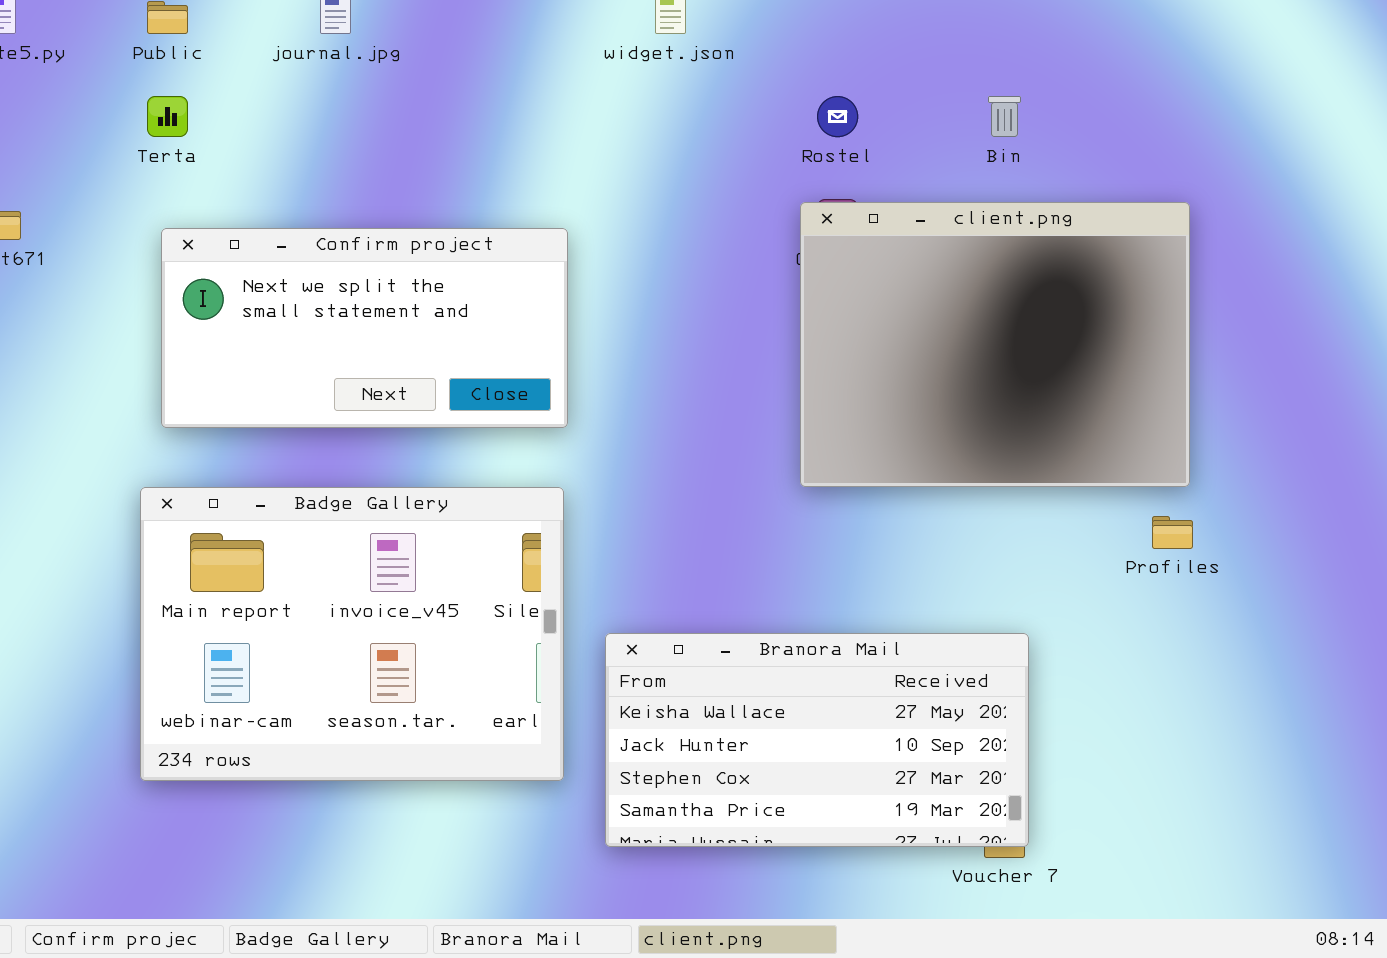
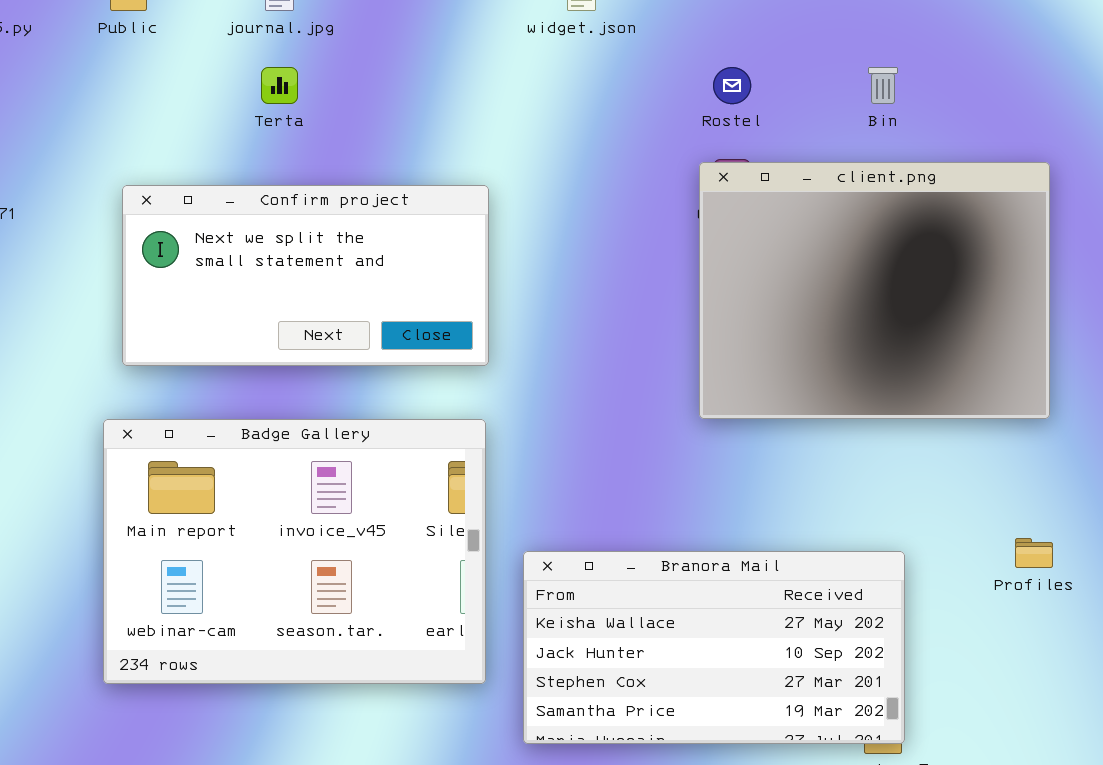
Terta: [147,96,188,137] -> [261,67,298,104], moved
Profiles: [1152,516,1193,549] -> [1015,538,1053,568], moved

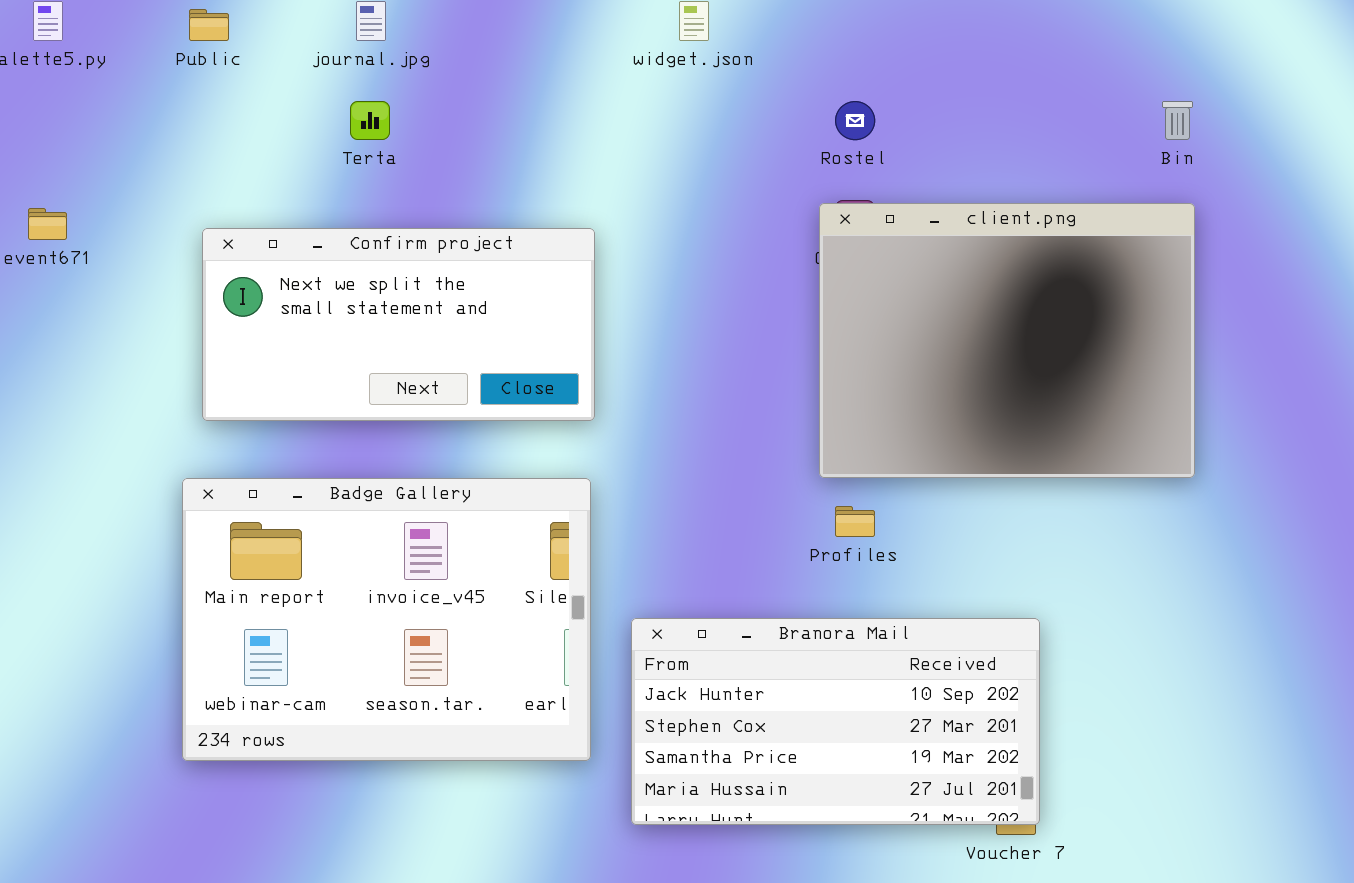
Bin: [868,67,898,104] -> [1162,101,1193,140], moved
Profiles: [1015,538,1053,568] -> [835,506,875,537], moved
Branora Mail: [523,551,905,744] -> [631,618,1040,825], scrolled down 1 row

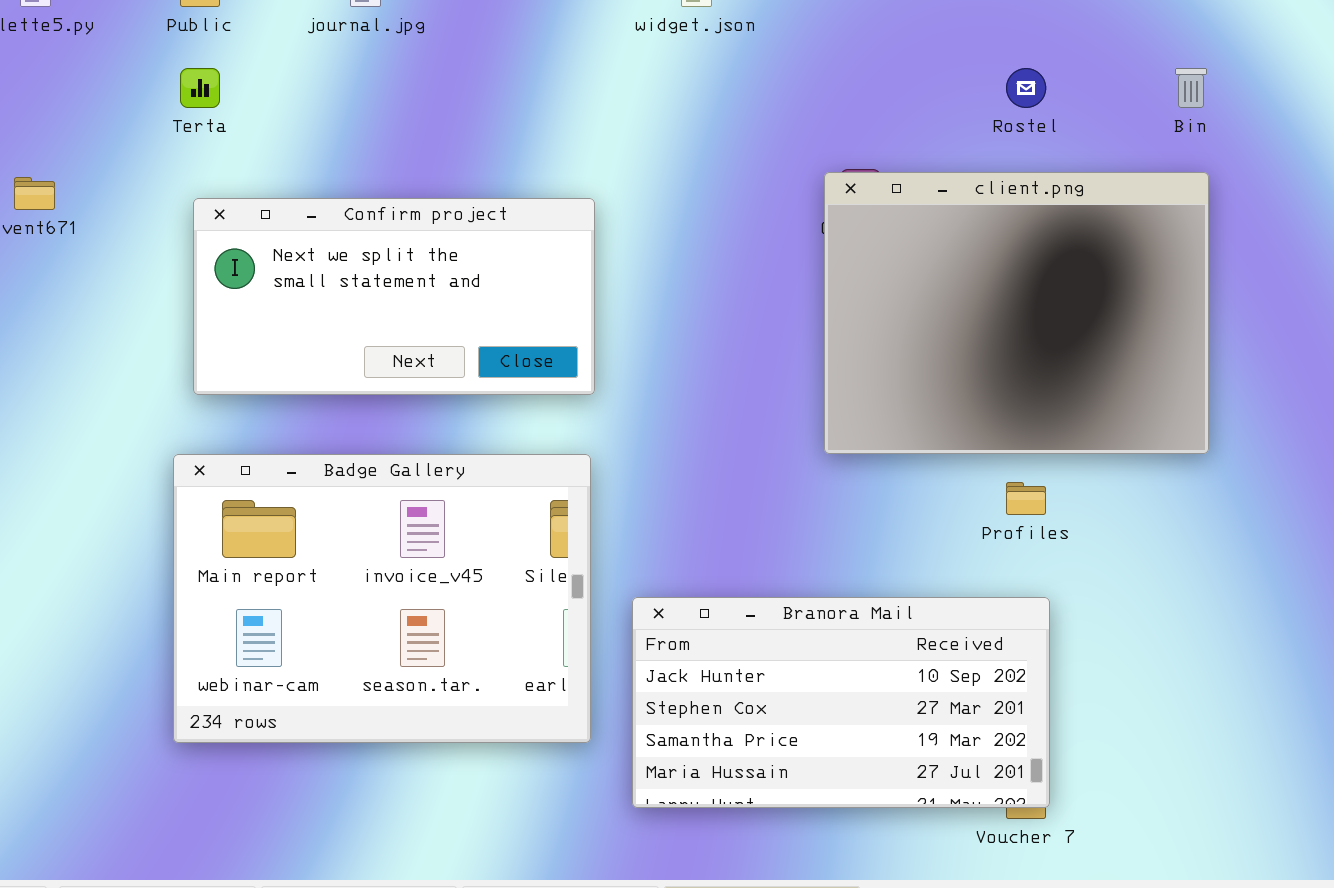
Terta: [350,101,390,140] -> [180,68,220,108], moved
Rostel: [835,101,875,140] -> [1006,68,1046,108], moved
Profiles: [835,506,875,537] -> [1006,482,1046,515], moved

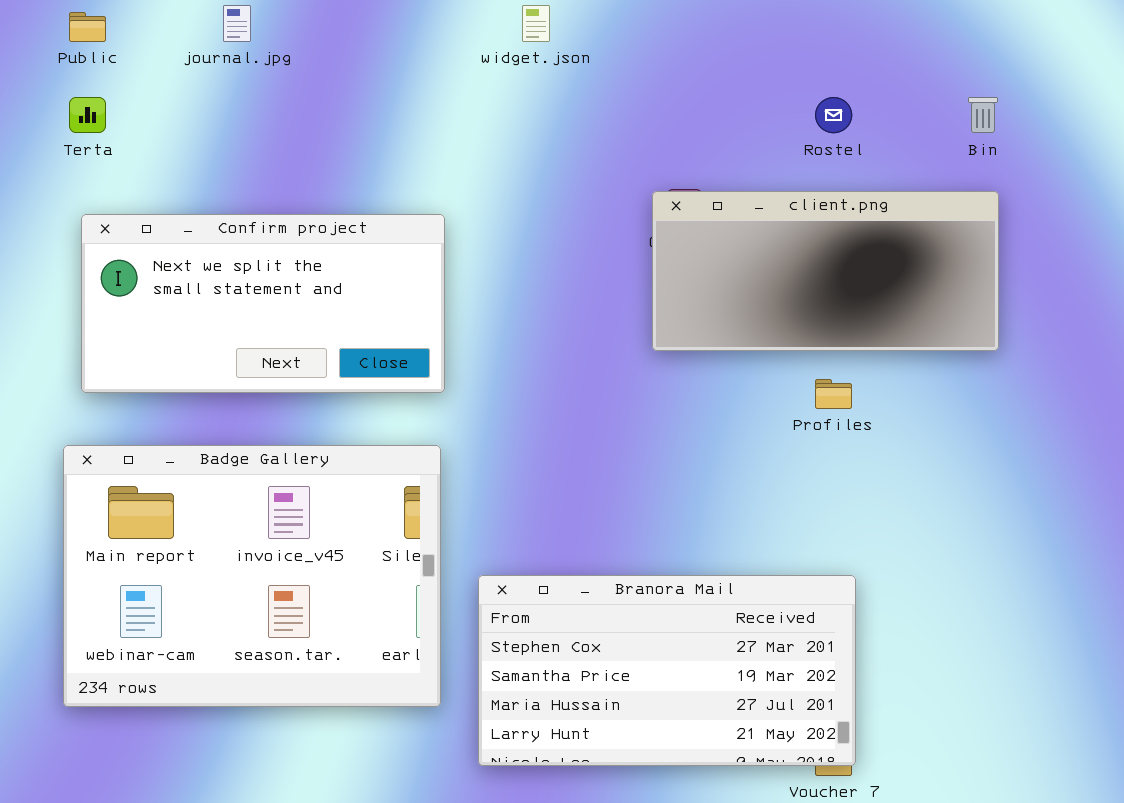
client.png: [824,172,1209,454] -> [652,191,999,351], resized
Profiles: [1006,482,1046,515] -> [815,379,852,409], moved
Branora Mail: [632,597,1050,808] -> [478,575,856,766], scrolled down 1 row

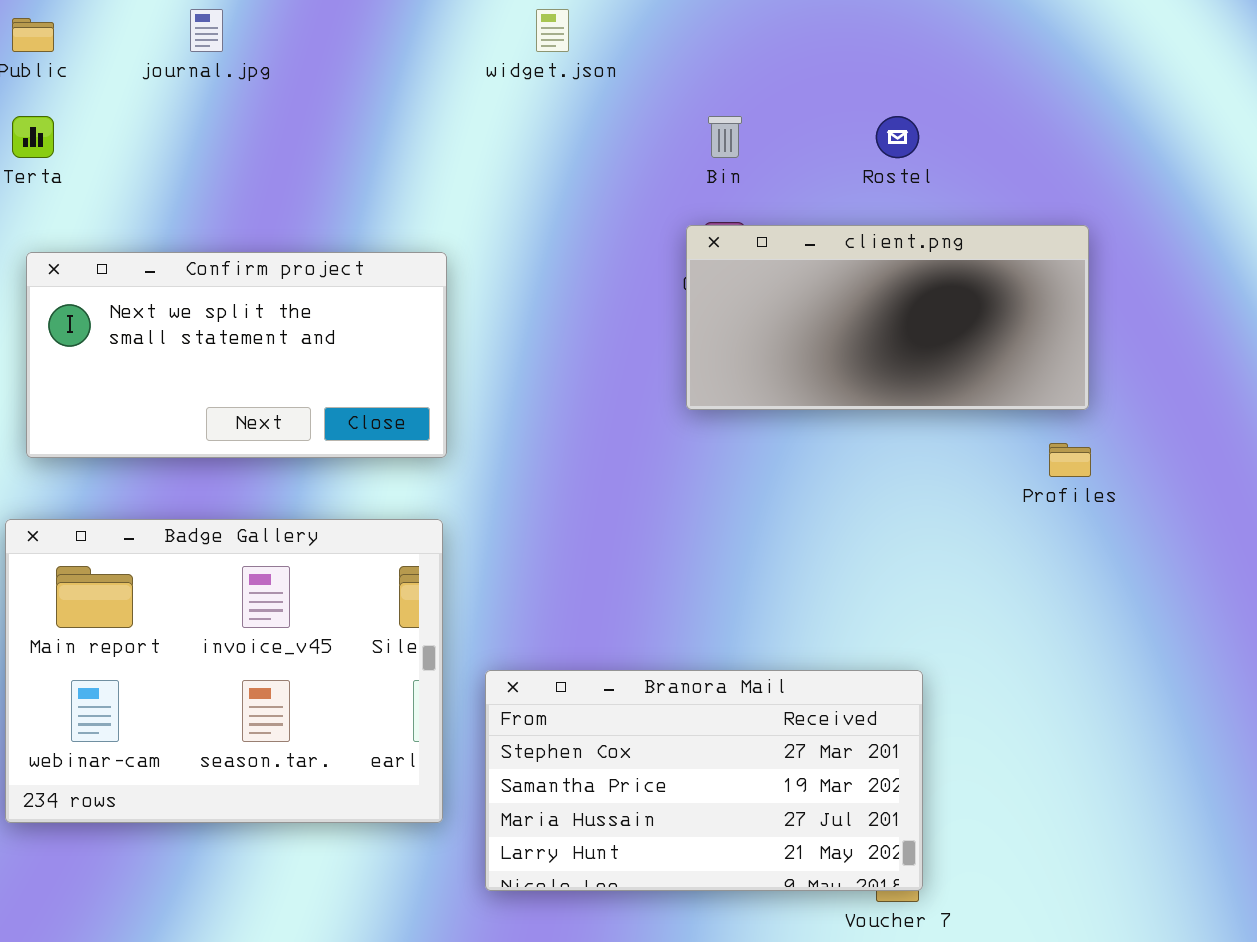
Bin: [968,97,998,133] -> [708,116,742,158], moved
Profiles: [815,379,852,409] -> [1049,443,1091,477], moved

